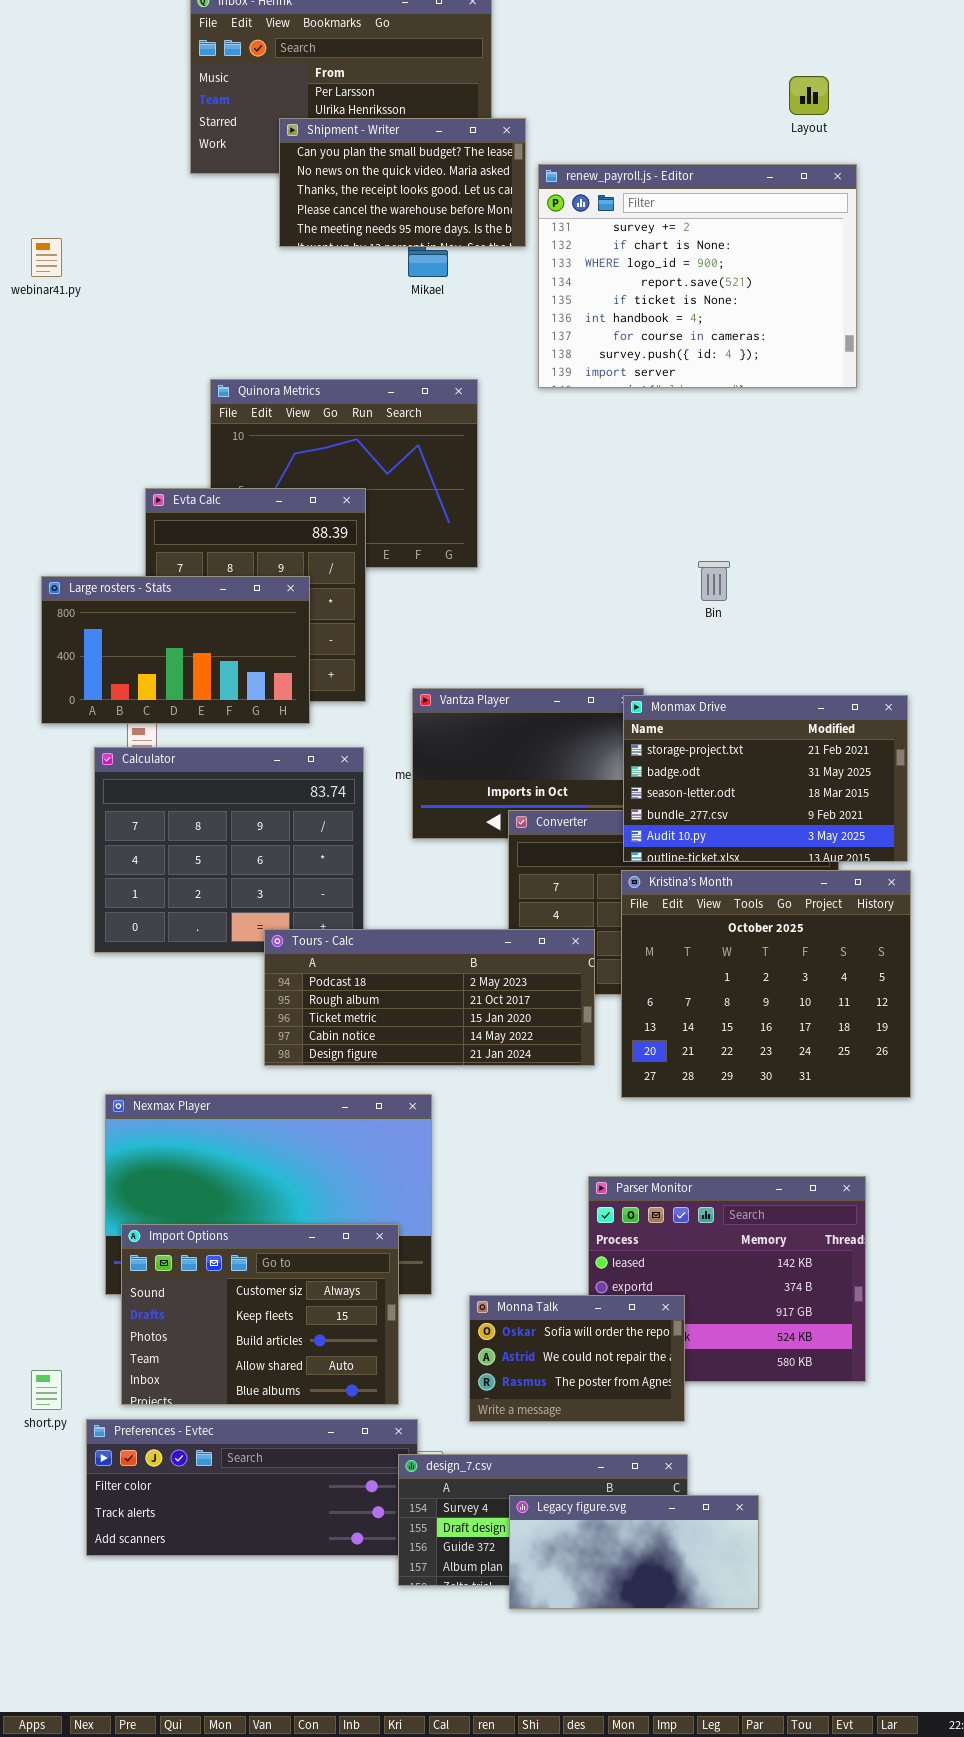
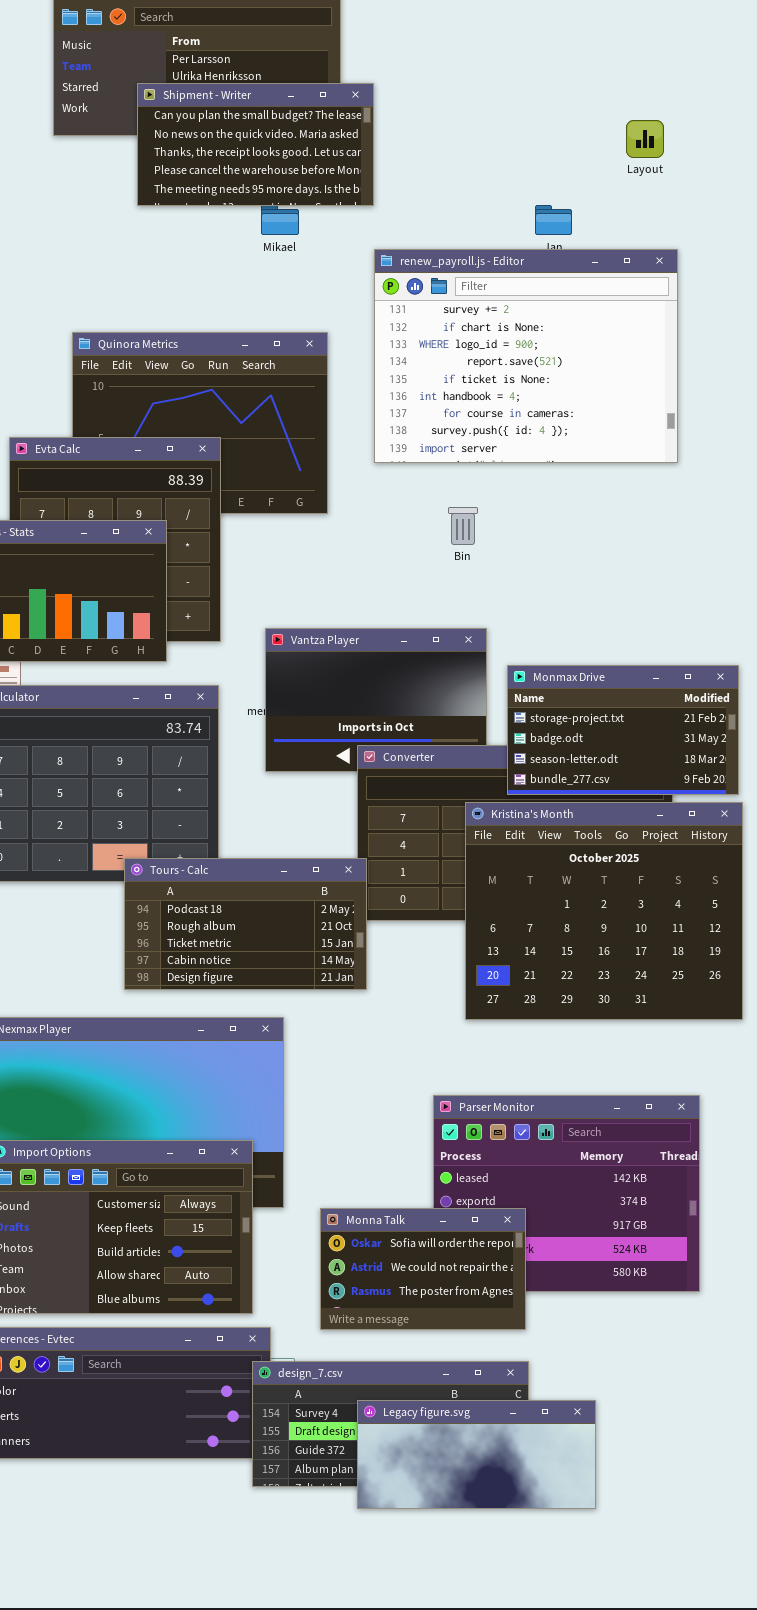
Layout: [789,76,829,115] -> [626,120,664,158], moved
renew_payroll.js - Editor: [538,164,857,388] -> [374,249,678,463], moved
Bin: [698,561,730,601] -> [448,507,478,545], moved
Monmax Drive: [623,695,908,862] -> [507,665,739,795], resized
Tours - Calc: [264,929,595,1066] -> [124,858,367,990], resized

